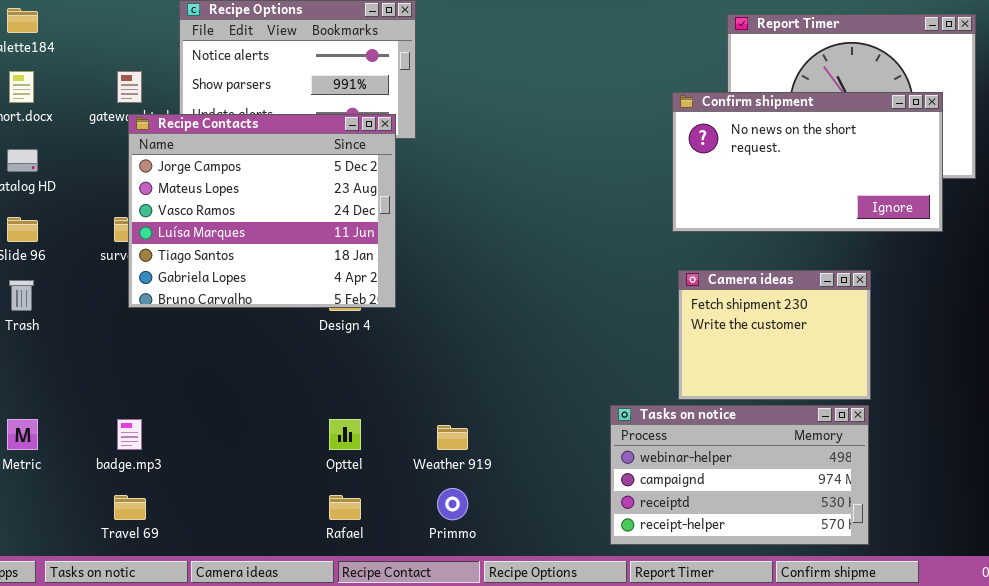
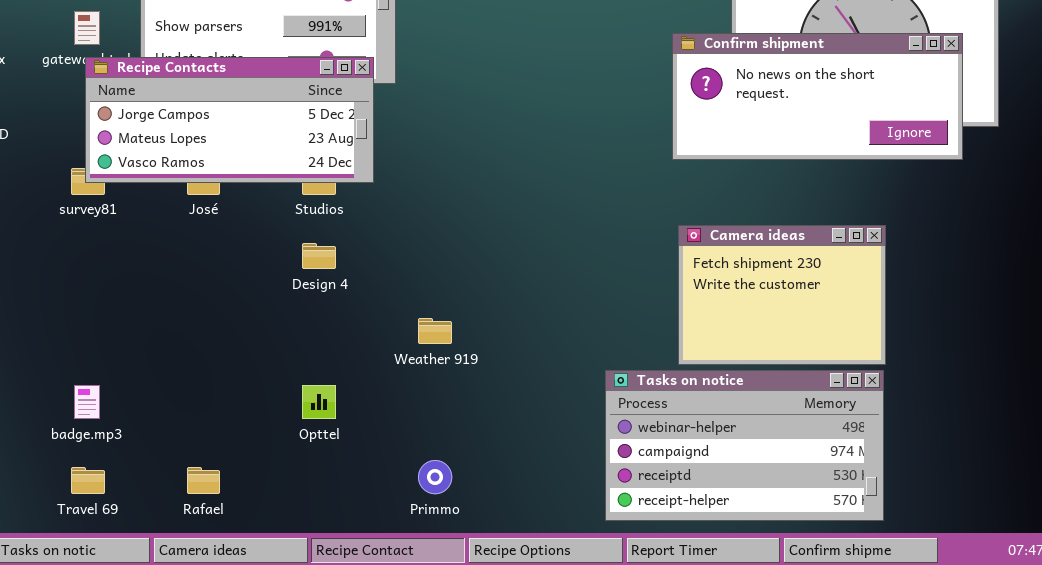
Confirm shipment: [672,92,943,232] -> [672,33,963,160], resized
Recipe Contacts: [128,114,396,308] -> [85,57,374,183], resized
Weather 919: [437,425,468,450] -> [418,318,452,344], moved
Rafael: [329,495,361,520] -> [187,467,220,494], moved

